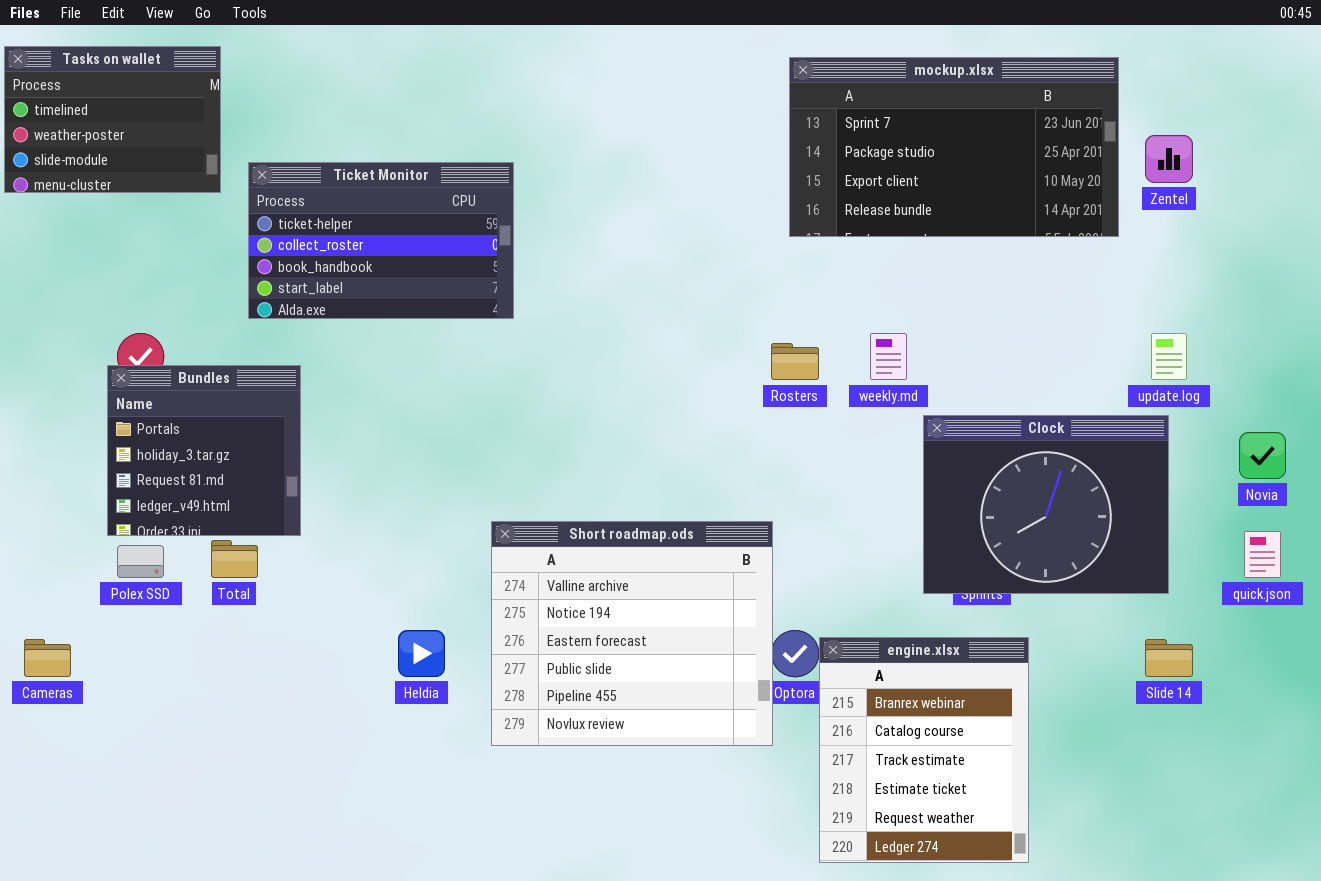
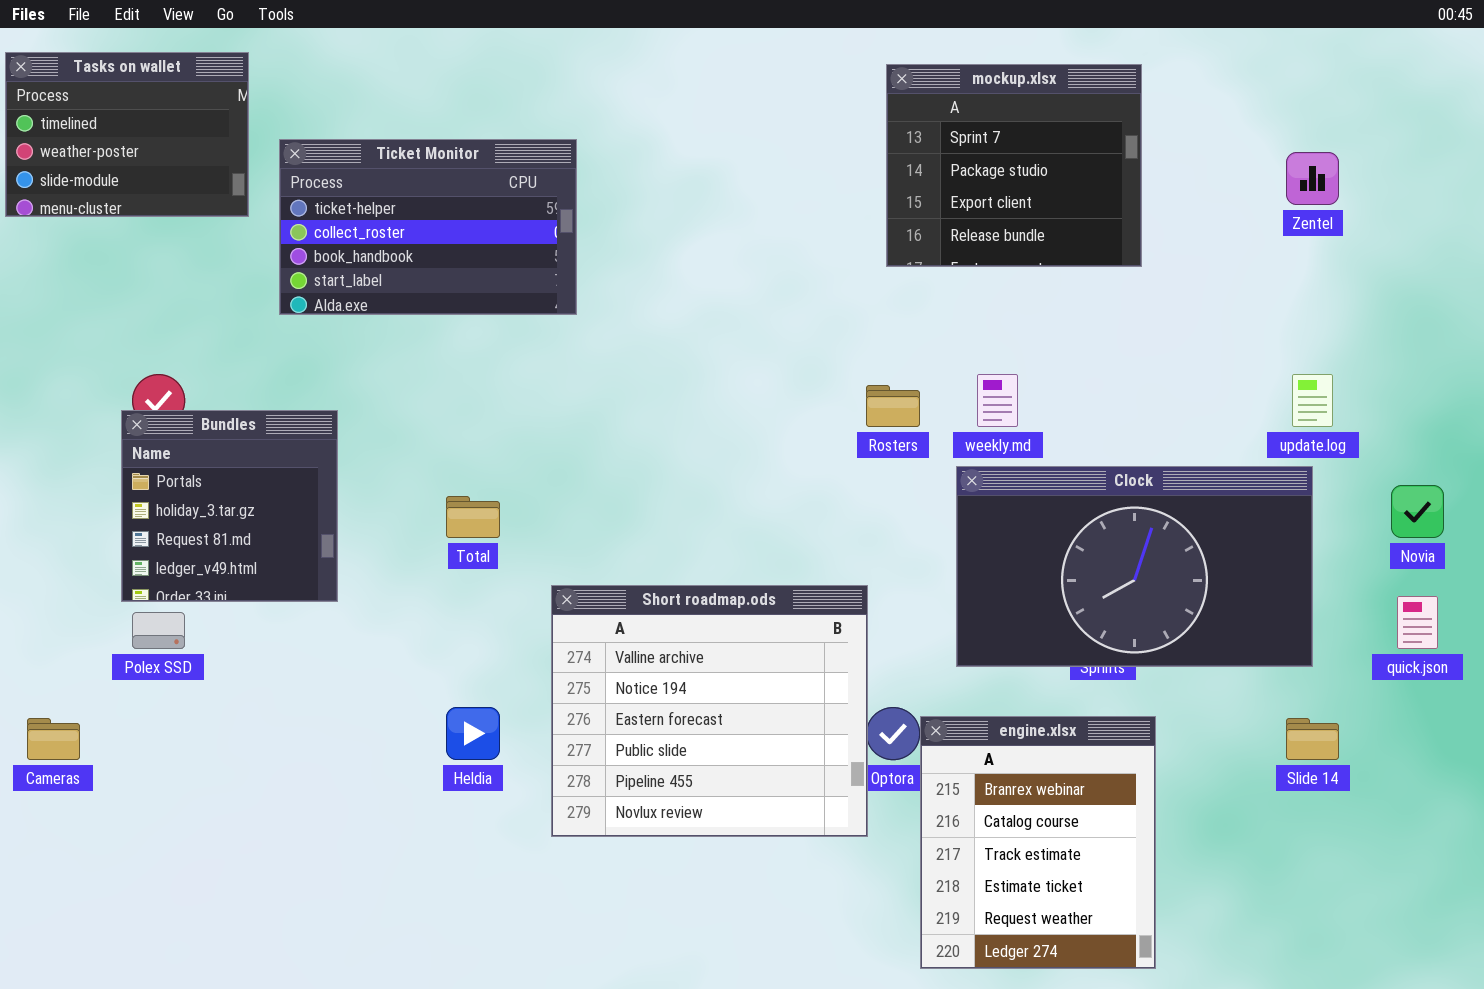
mockup.xlsx: [789,57,1119,237] -> [886,64,1142,267], resized
Ticket Monitor: [248,162,514,319] -> [279,139,577,315], moved
Clock: [923,415,1169,594] -> [956,466,1313,667], resized
Total: [211,540,258,578] -> [446,496,500,538], moved

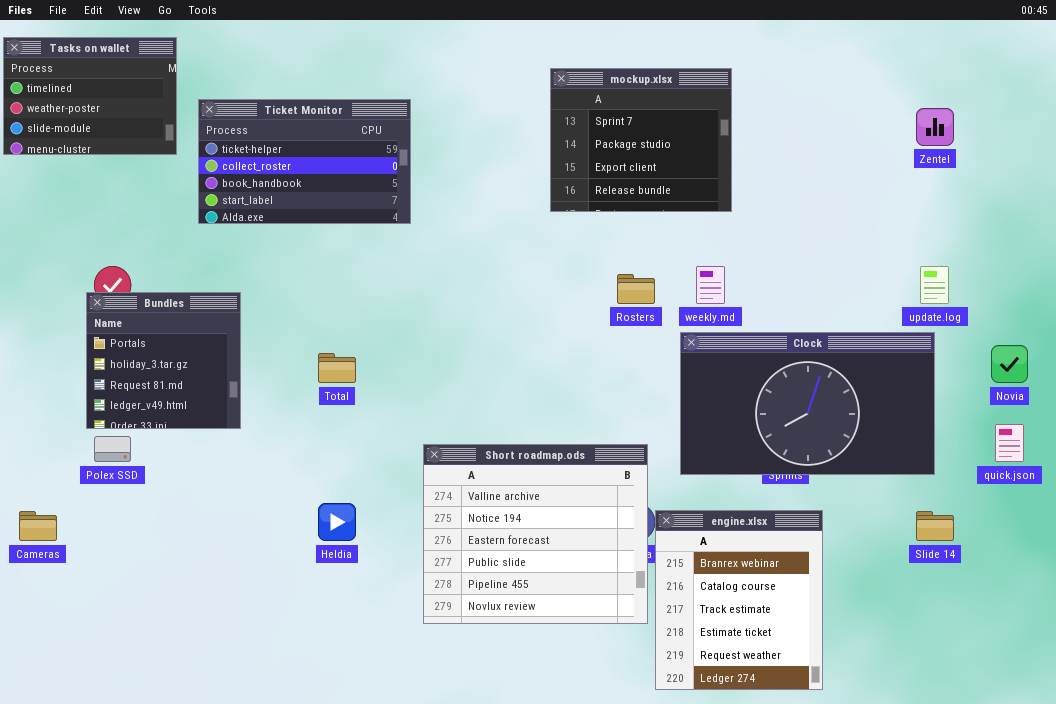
mockup.xlsx: [886,64,1142,267] -> [550,68,732,212], moved
Short roadmap.ods: [551,585,868,837] -> [423,444,648,624], moved

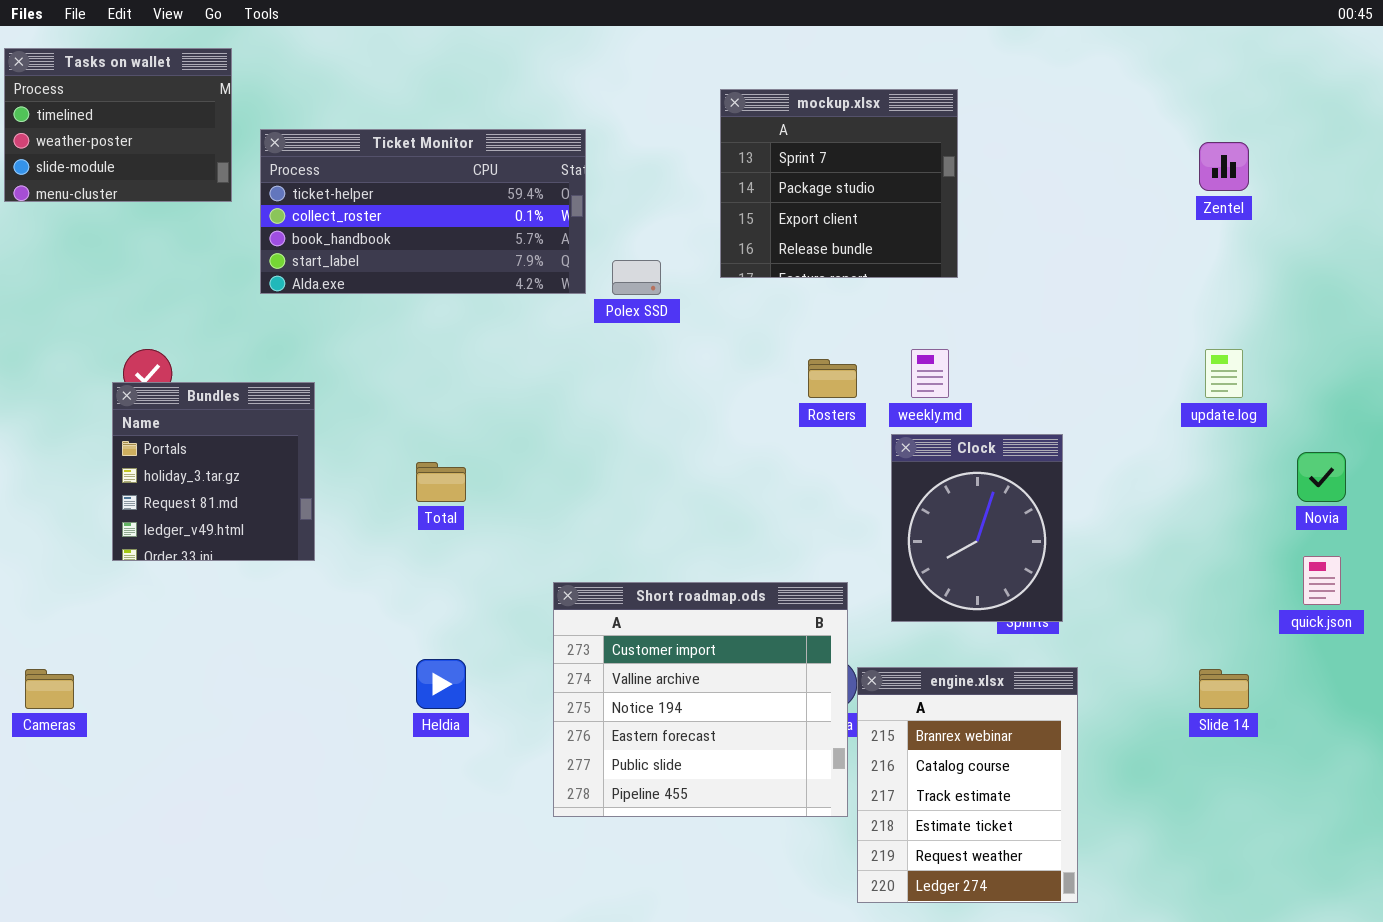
Ticket Monitor: [198,99,411,224] -> [260,129,586,294], resized
Clock: [680,332,935,475] -> [891,434,1063,622], resized
Polex SSD: [94,436,131,462] -> [612,260,661,295], moved
Short roadmap.ods: [423,444,648,624] -> [553,582,848,817], scrolled up 1 row

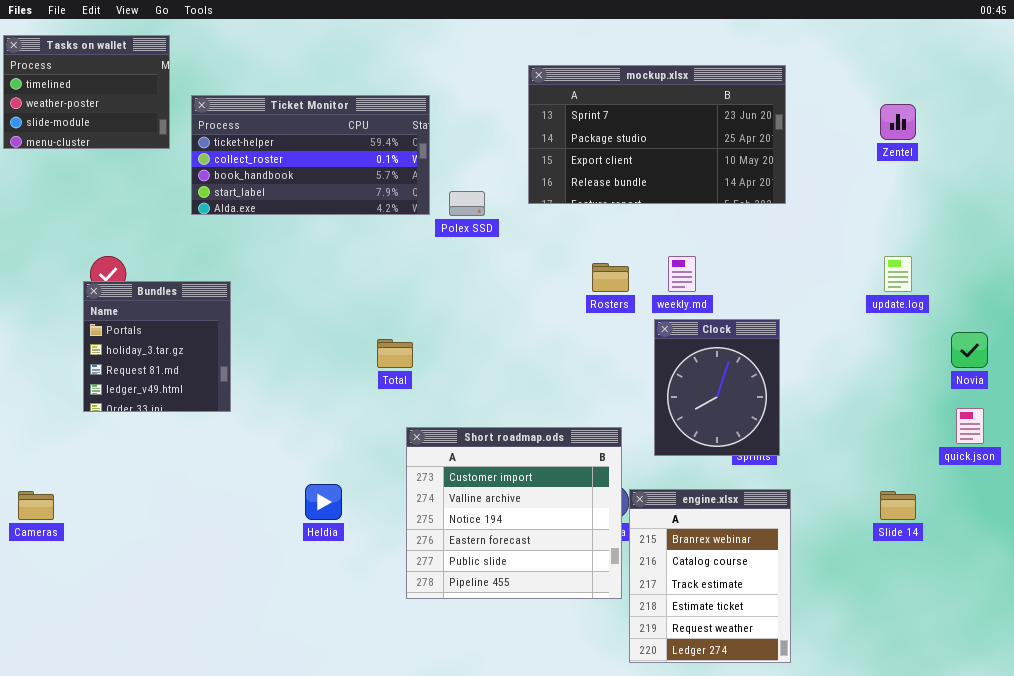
mockup.xlsx: [720,89,958,278] -> [528,65,786,204], resized
Total: [416,462,466,502] -> [377,339,413,368], moved

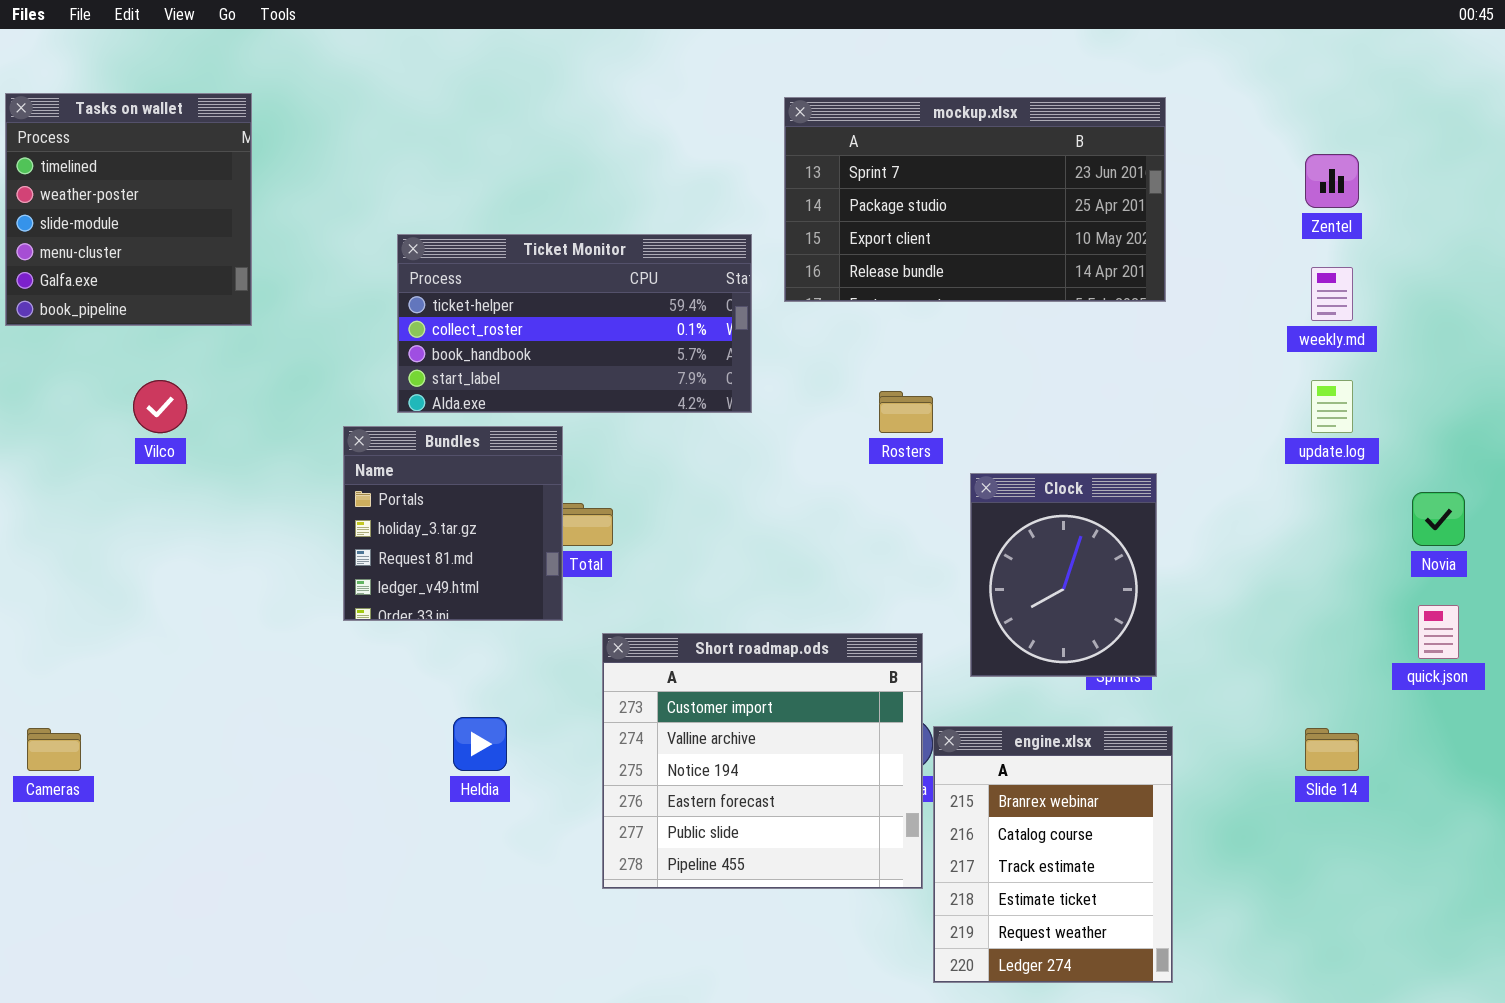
Tasks on wallet: [3,35,170,149] -> [5,93,252,326], moved, resized
Ticket Monitor: [191,95,430,215] -> [397,234,752,413], moved
weekly.md: [668,256,696,292] -> [1311,267,1353,321], moved
Bundles: [83,281,231,412] -> [343,426,563,621], moved

